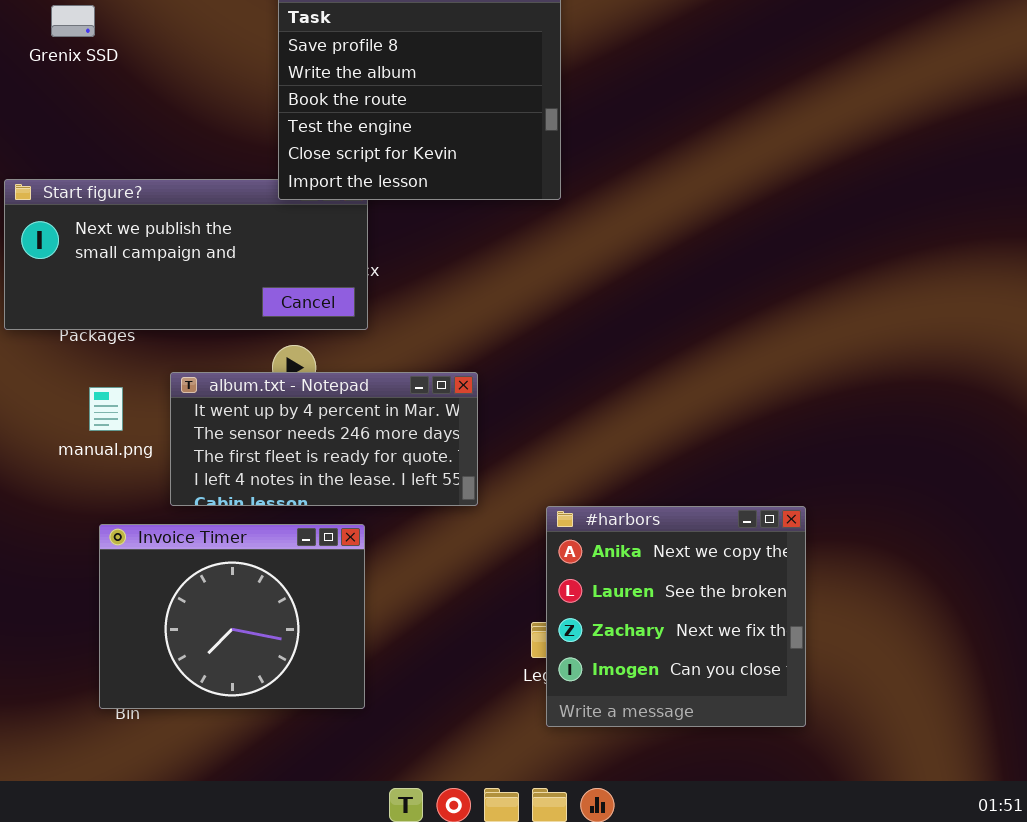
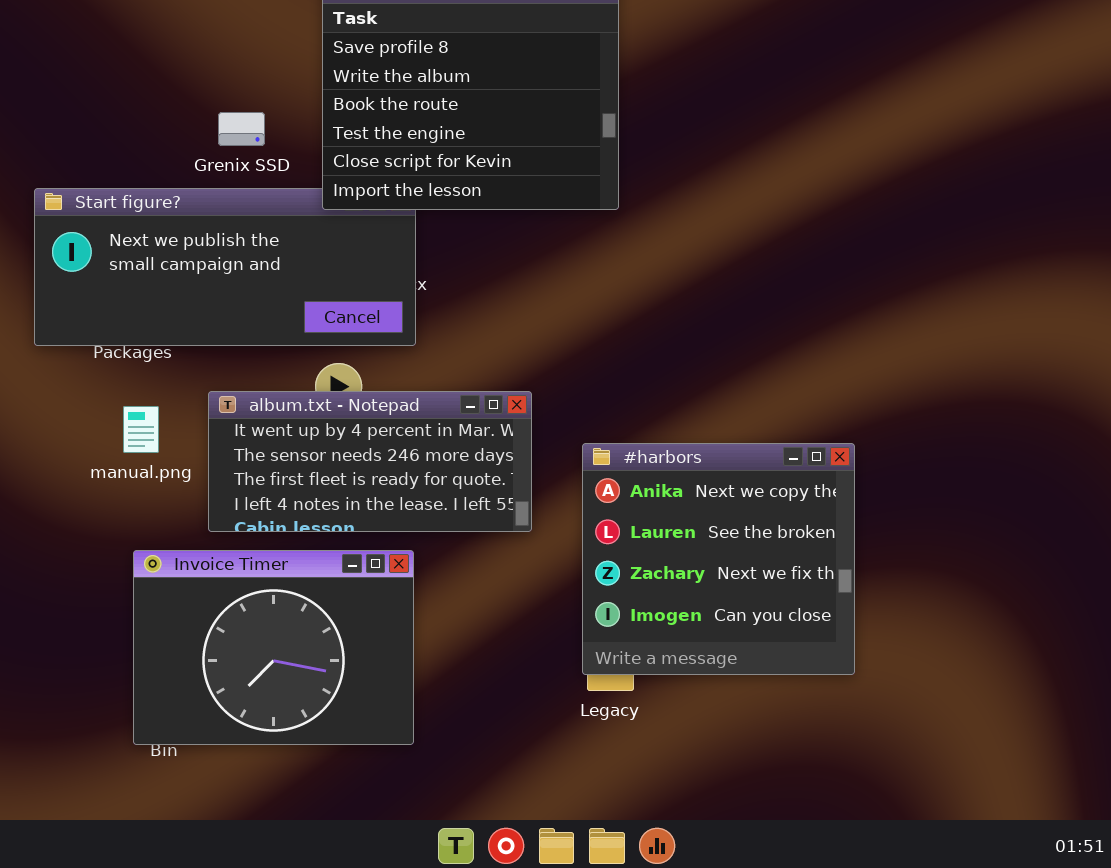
Grenix SSD: [51,5,95,37] -> [218,112,265,146], moved
#harbors: [546,506,806,727] -> [582,443,855,675], moved

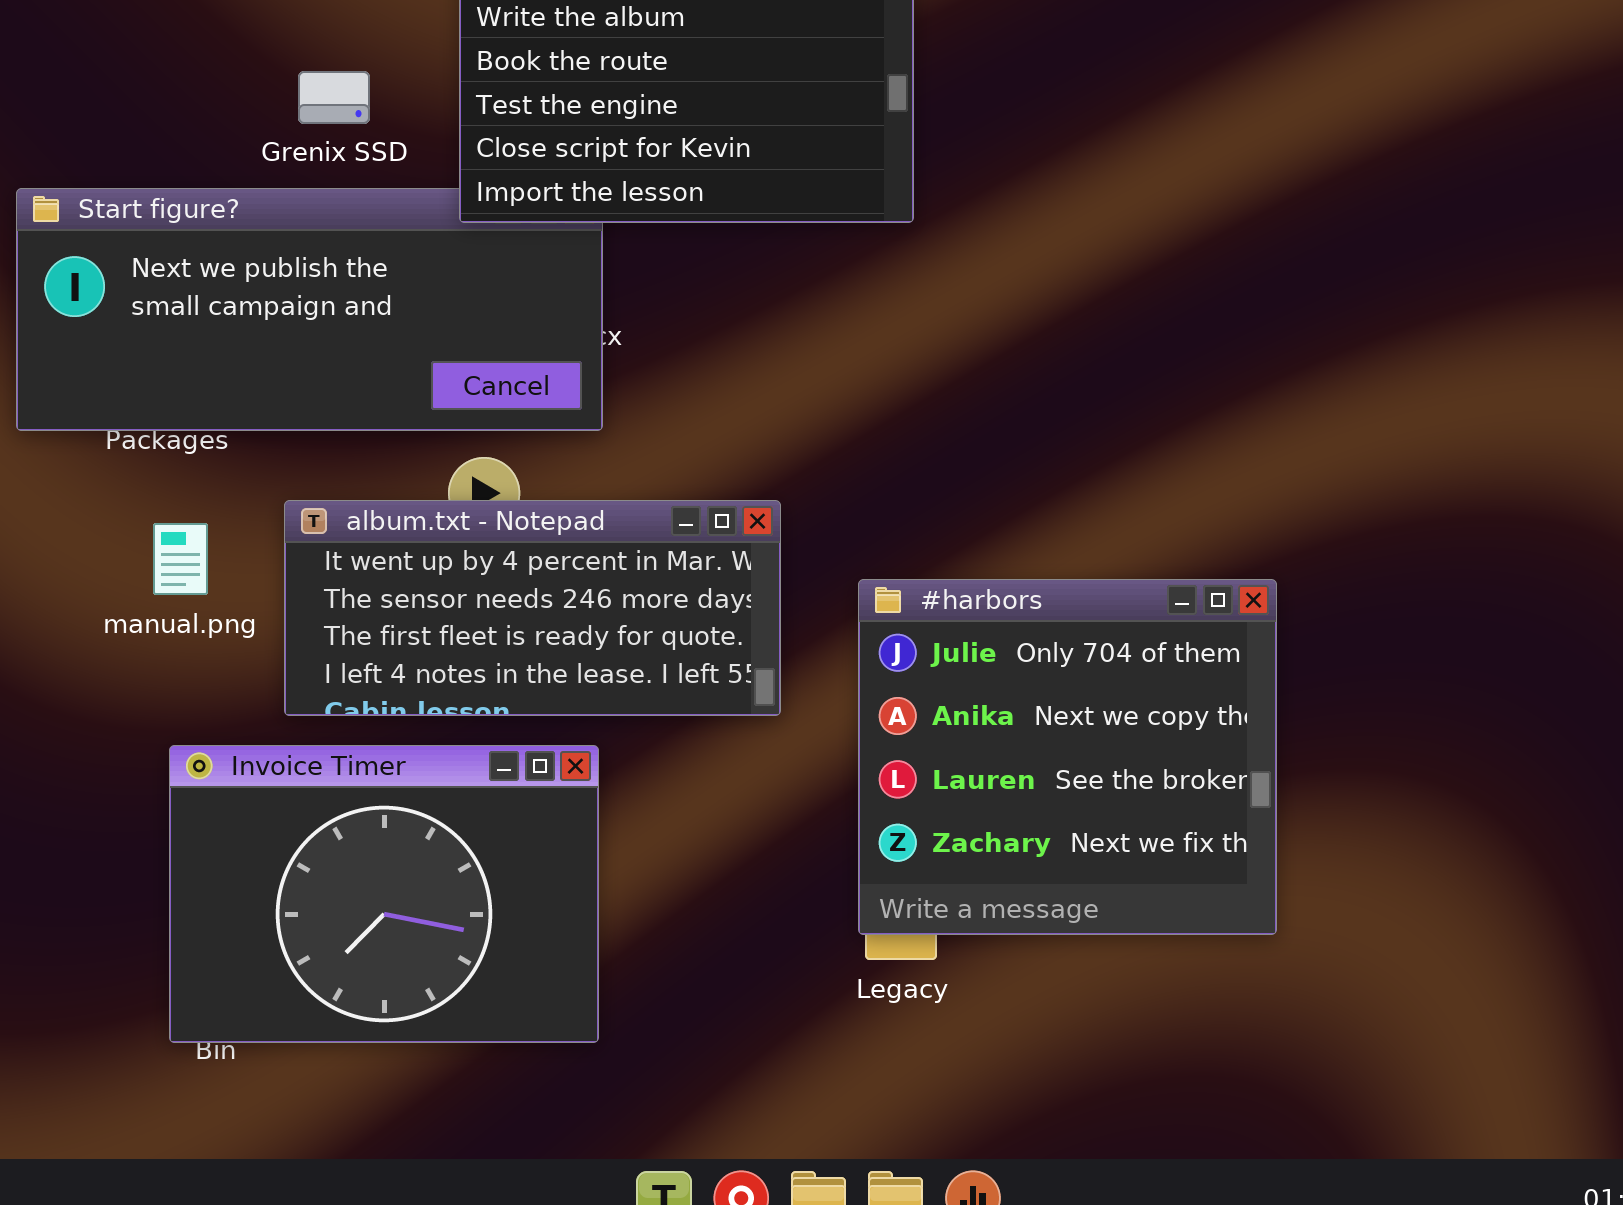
#harbors: [582,443,855,675] -> [858,579,1277,935], scrolled up 1 row

